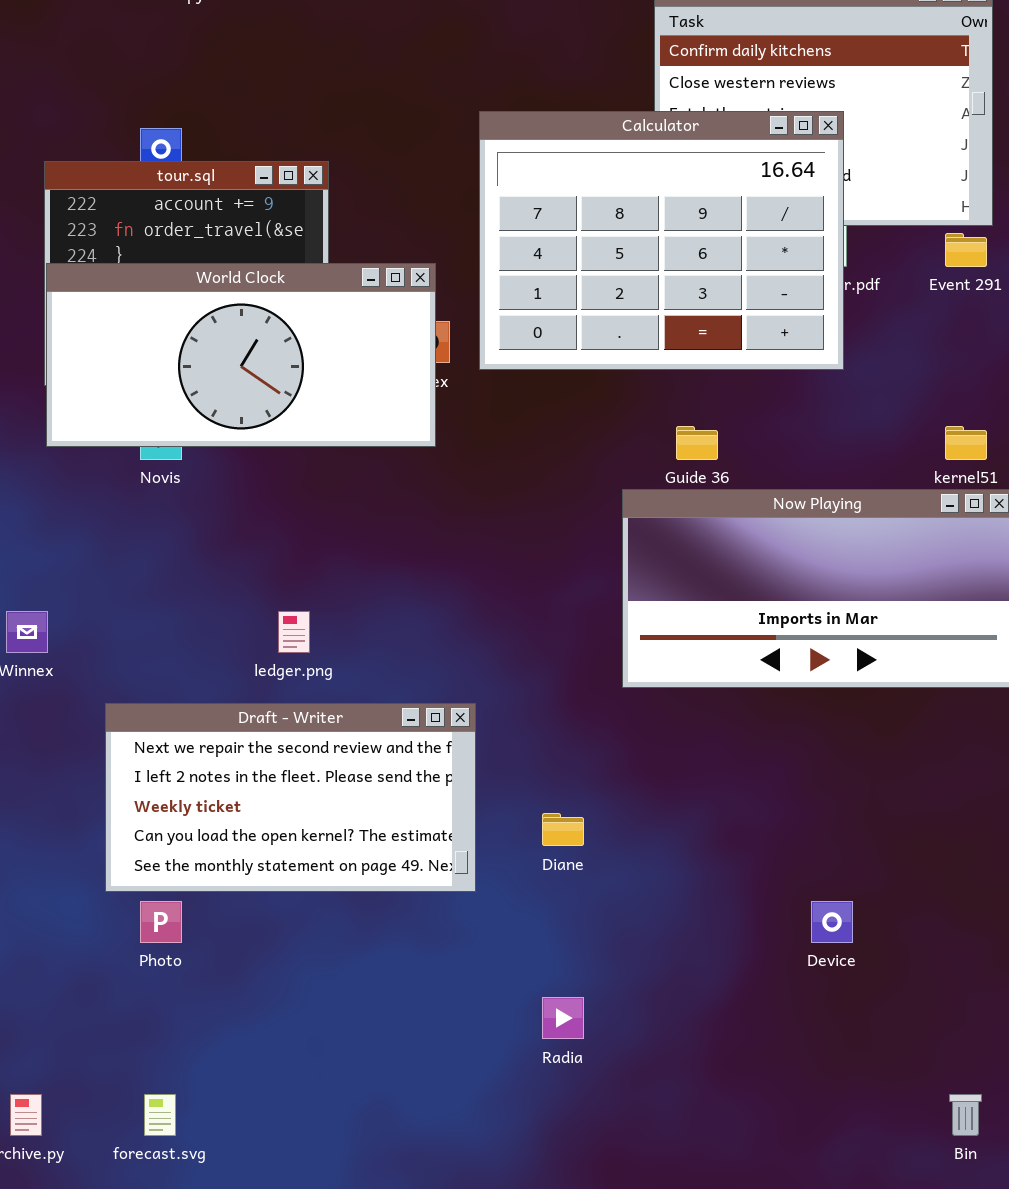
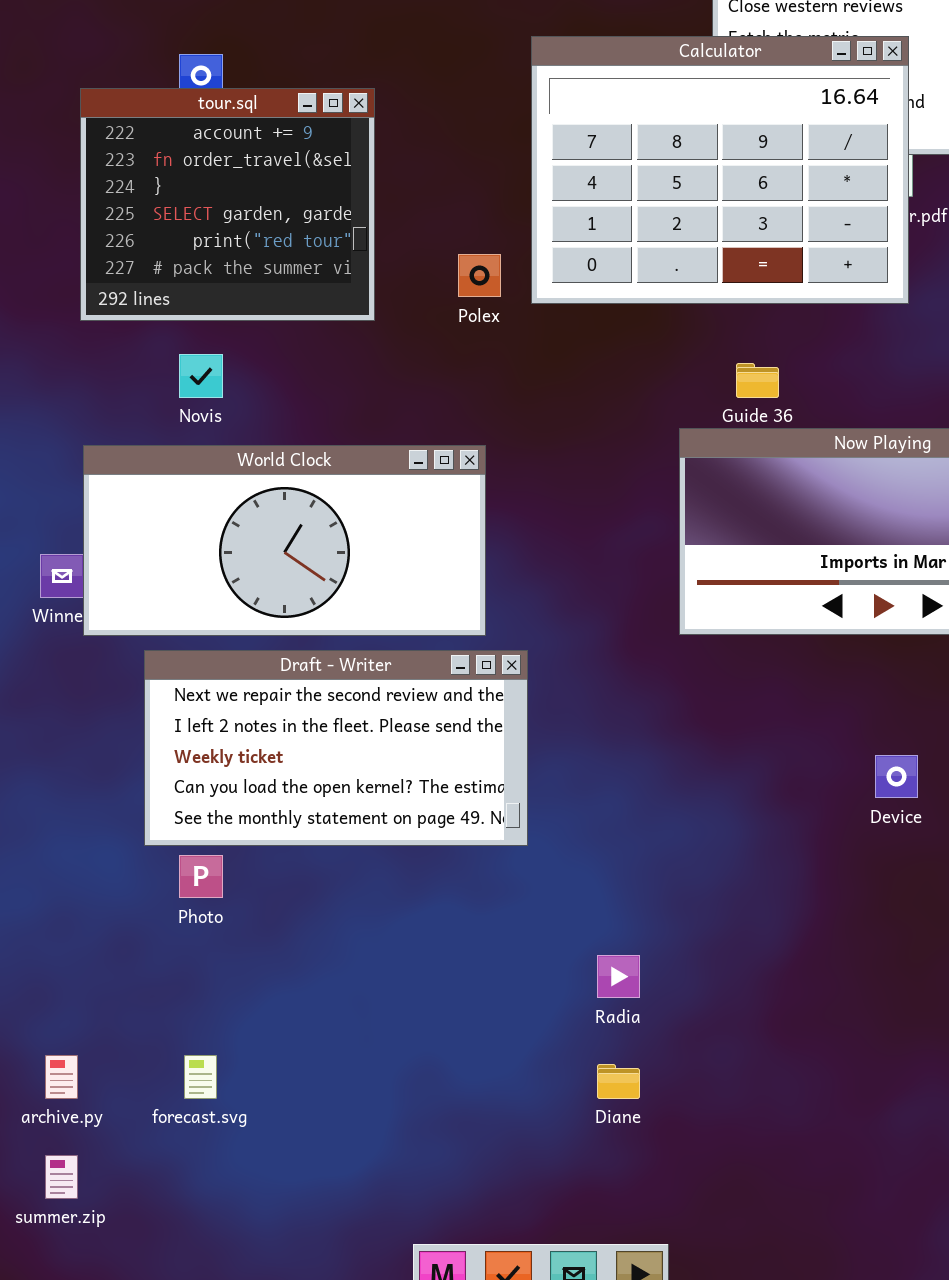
World Clock: [46,263,436,447] -> [83,445,486,636], moved
Diane: [542,813,584,846] -> [597,1064,640,1099], moved
Device: [811,901,853,943] -> [875,755,918,798], moved

